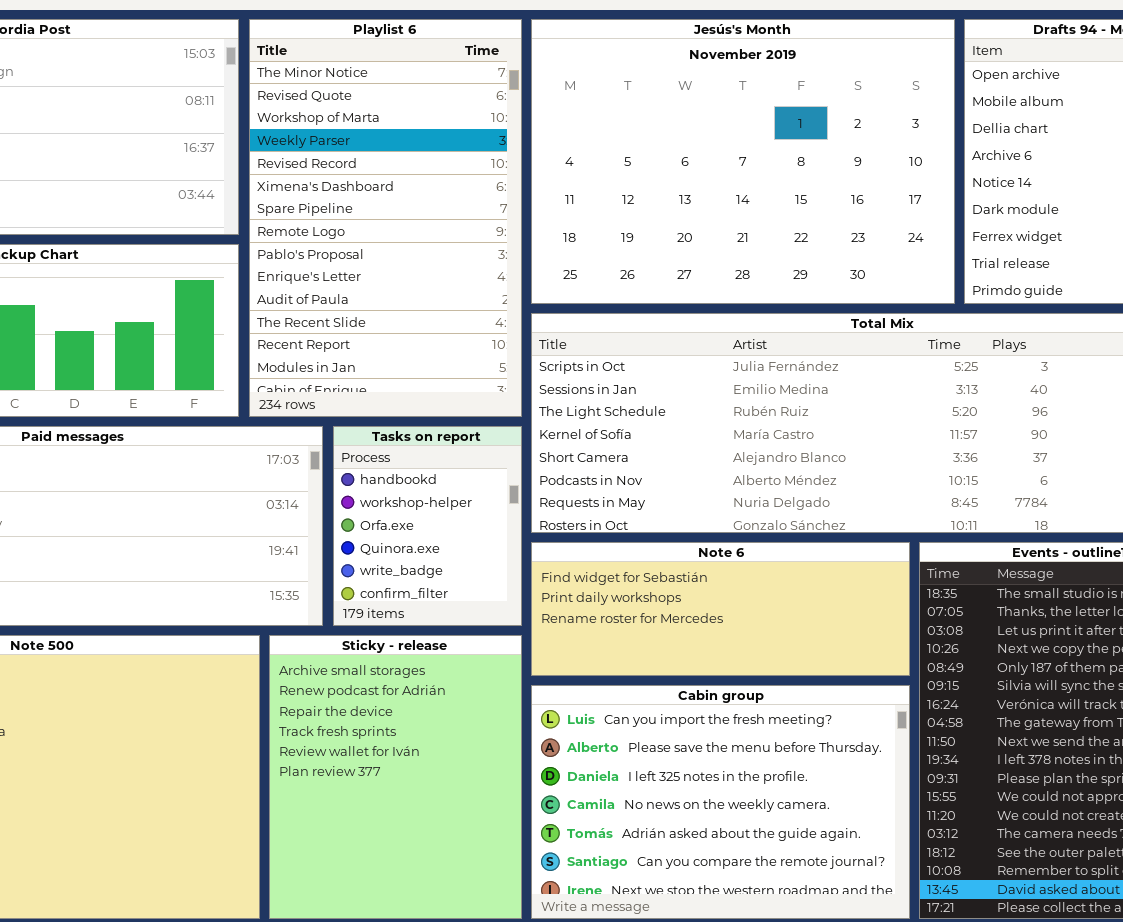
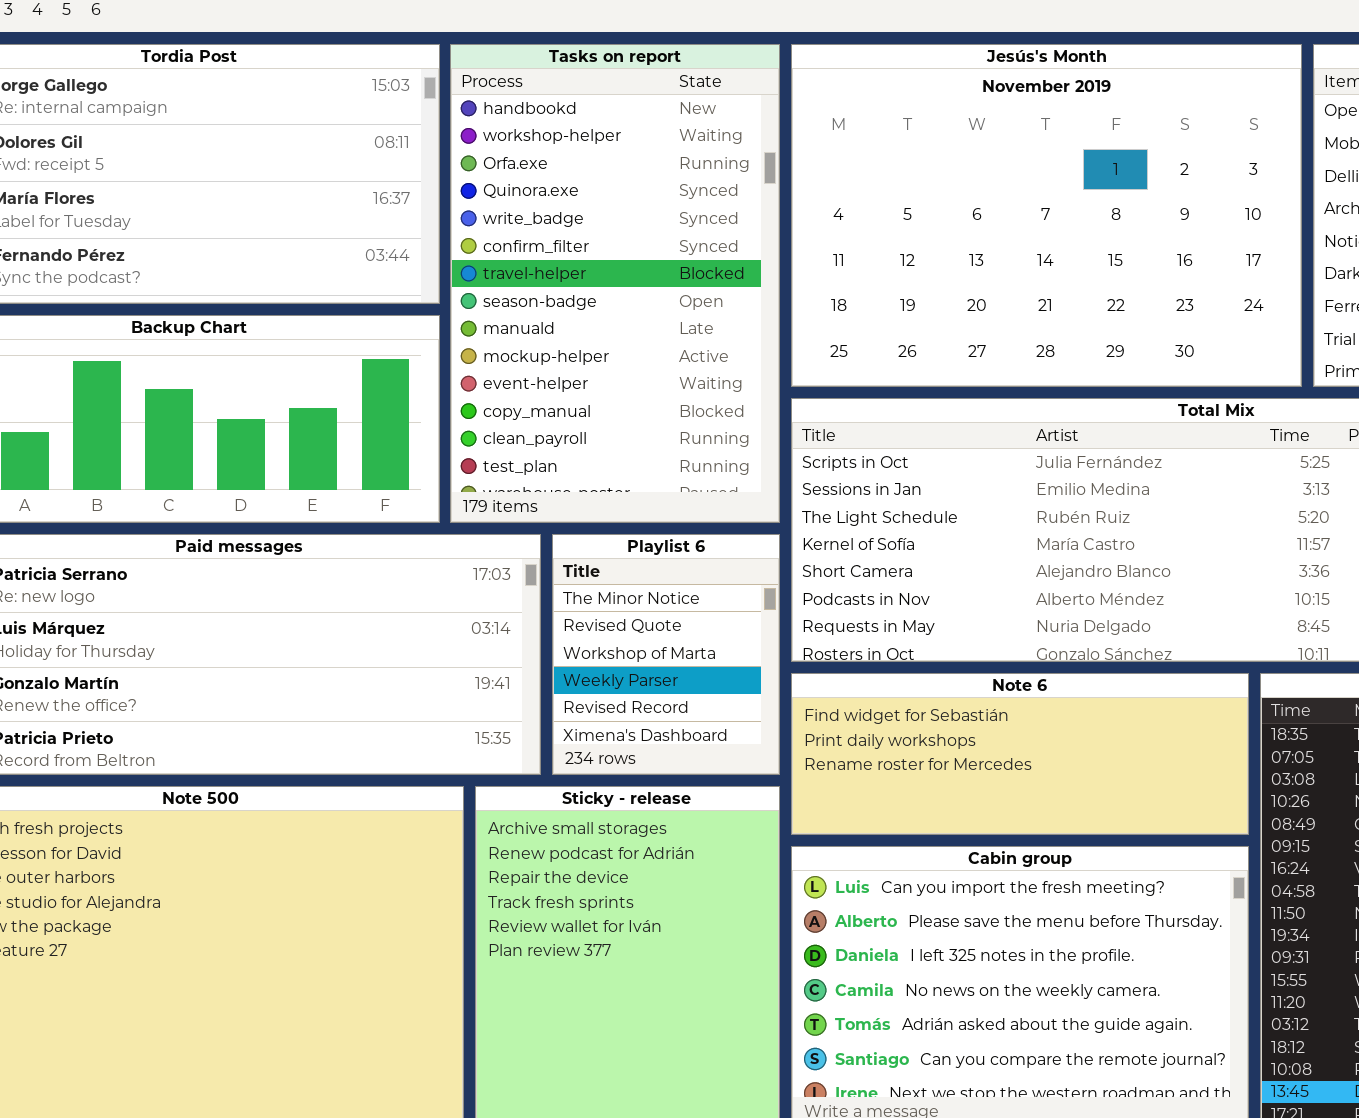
Playlist 6: [249,19,522,417] -> [552,534,780,775], moved, resized
Tasks on report: [333,426,522,626] -> [450,44,780,523], moved, resized

